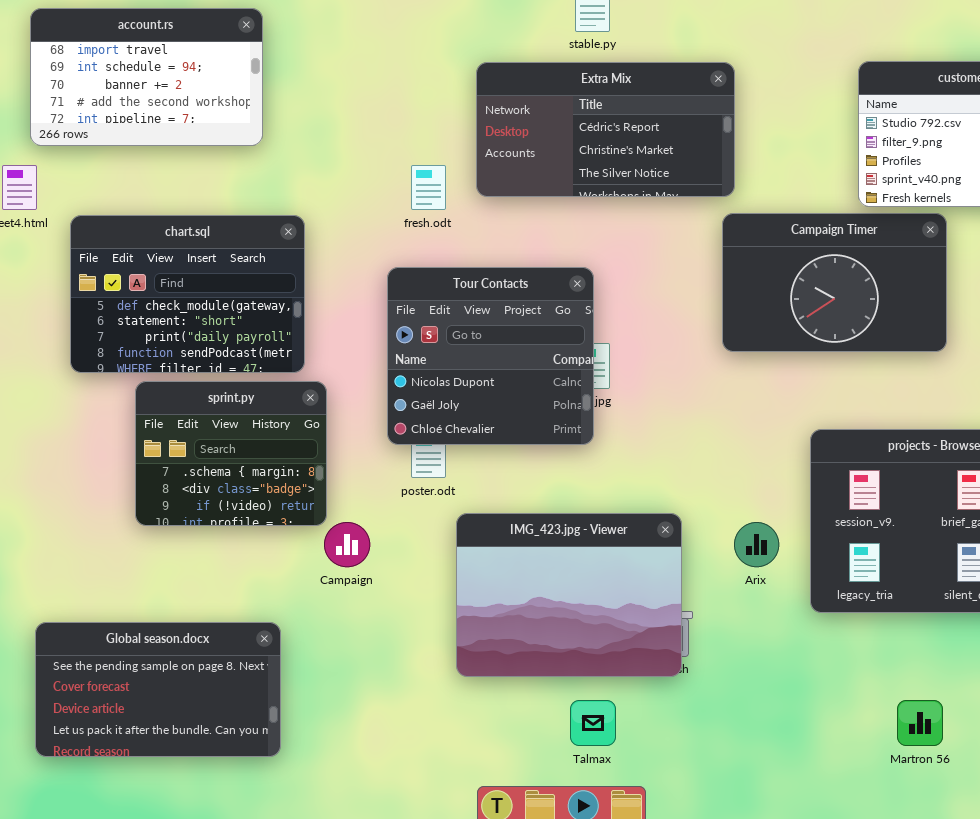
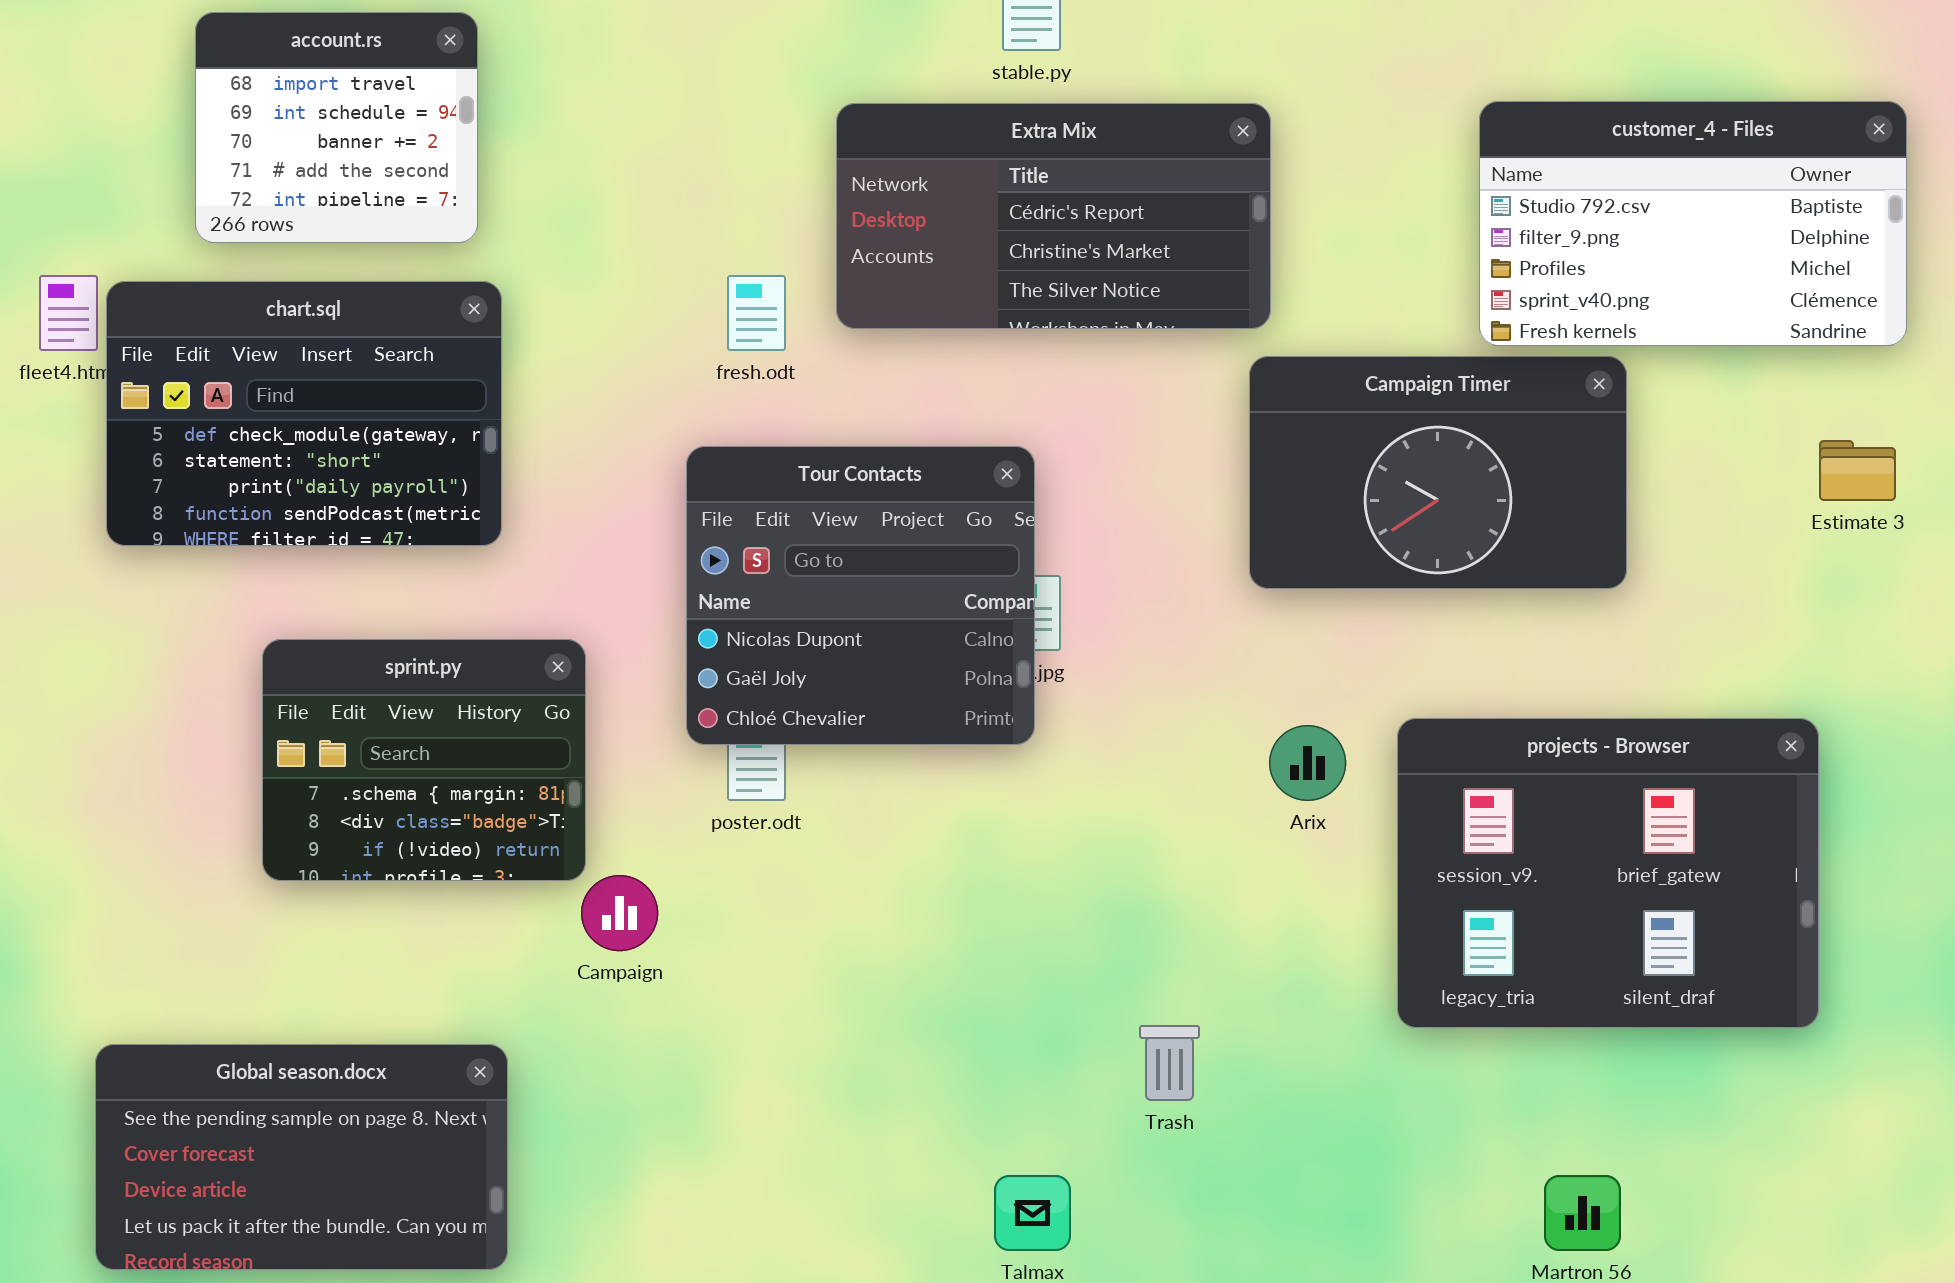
account.rs: [30,8,263,146] -> [195,12,478,243], resized
chart.sql: [70,215,305,373] -> [106,281,502,546], moved
IMG_423.jpg - Viewer: [456,513,682,677] -> none, closed
Arix: [734,522,779,567] -> [1269,725,1346,801], moved

